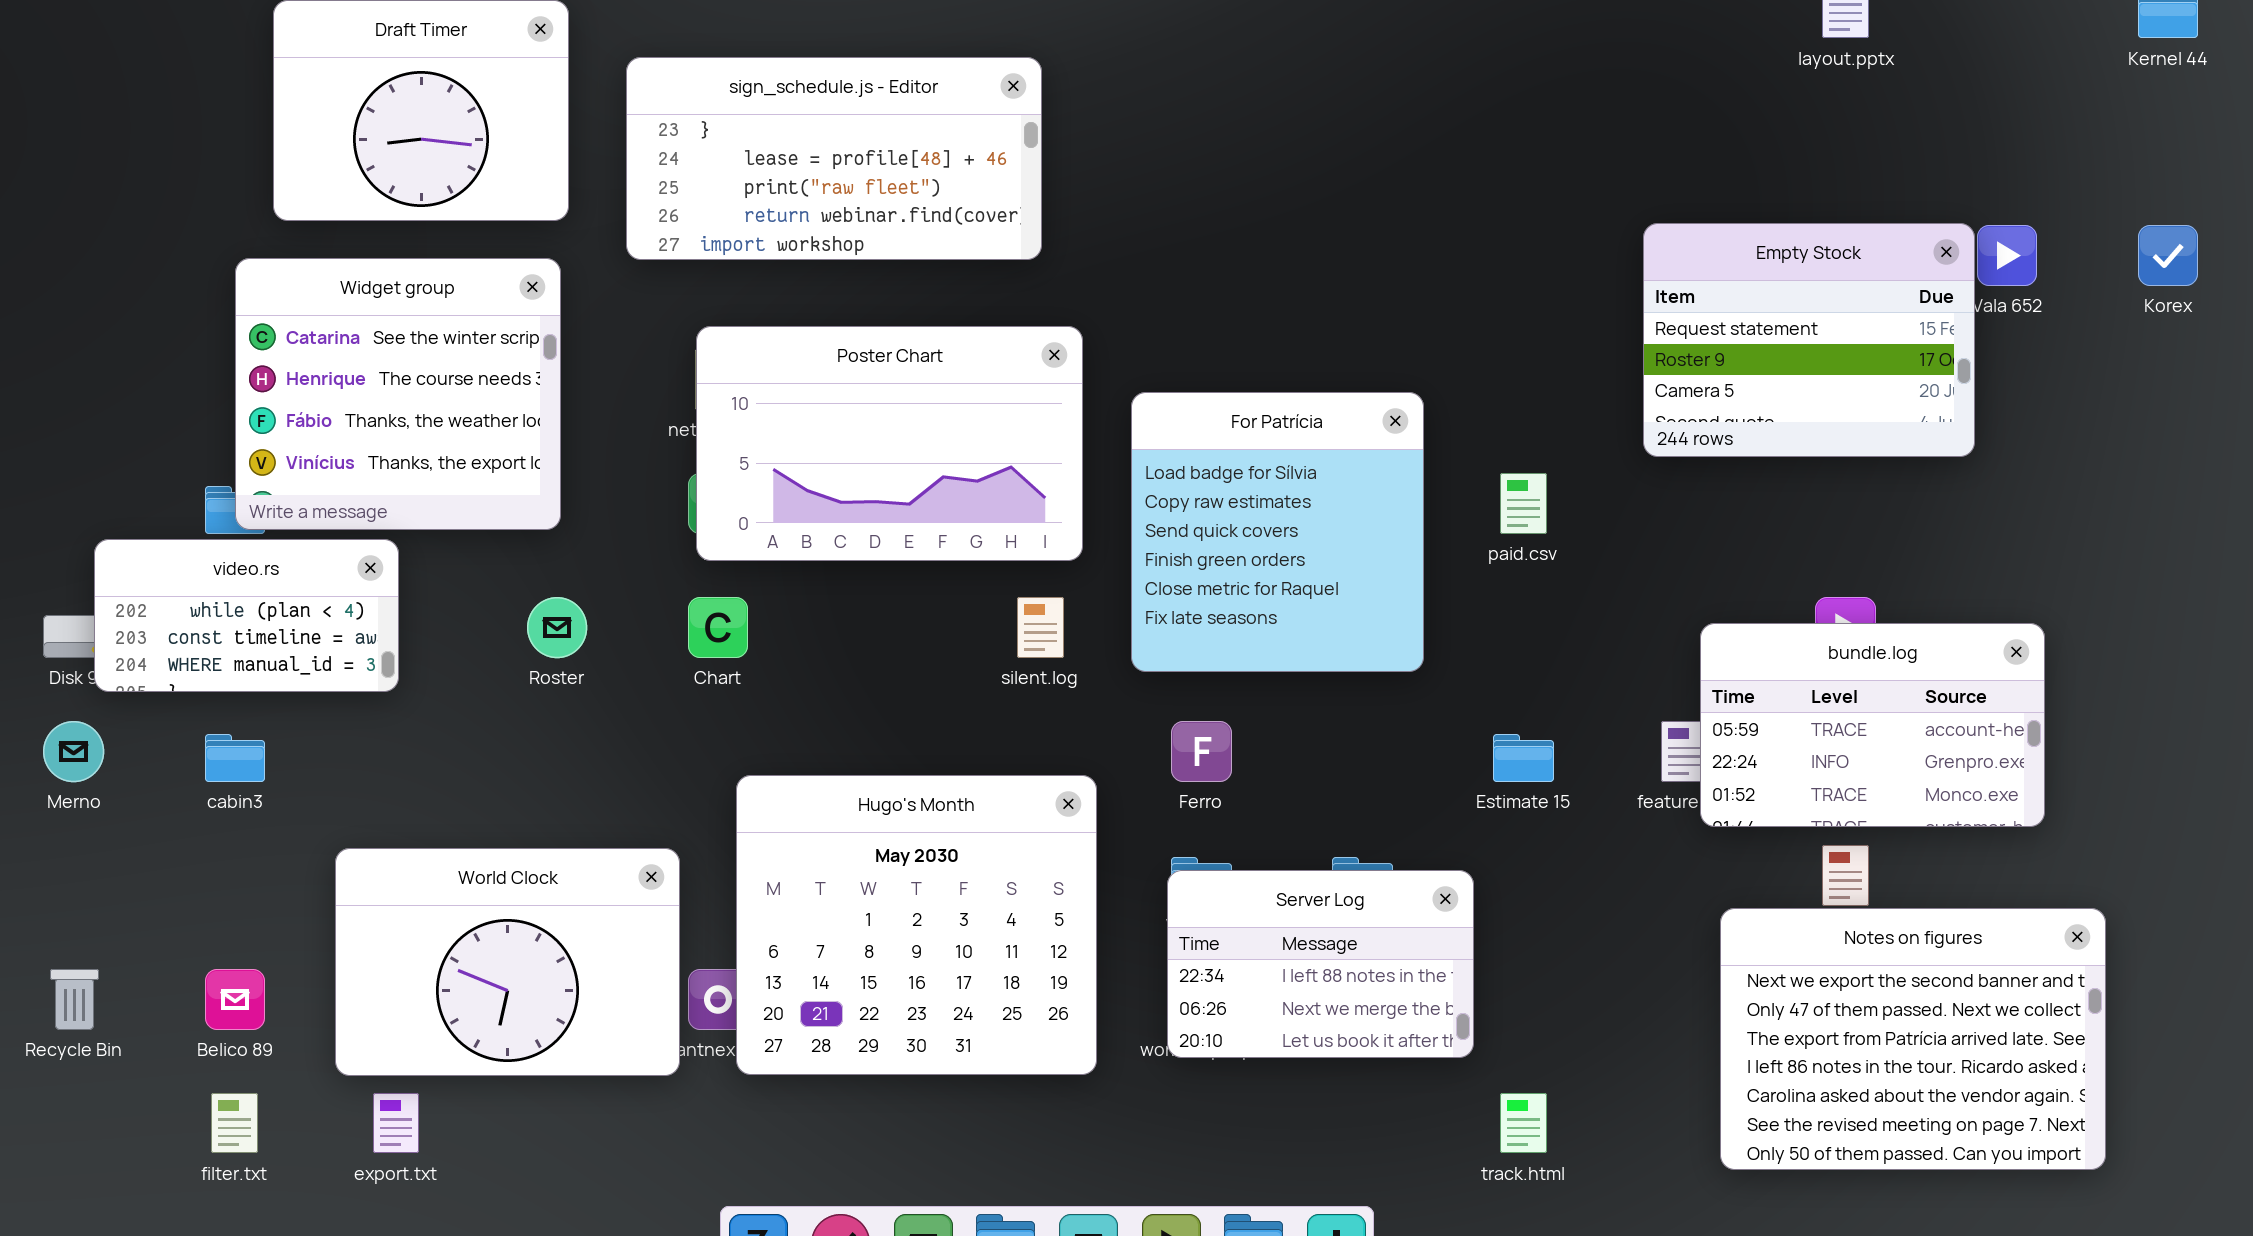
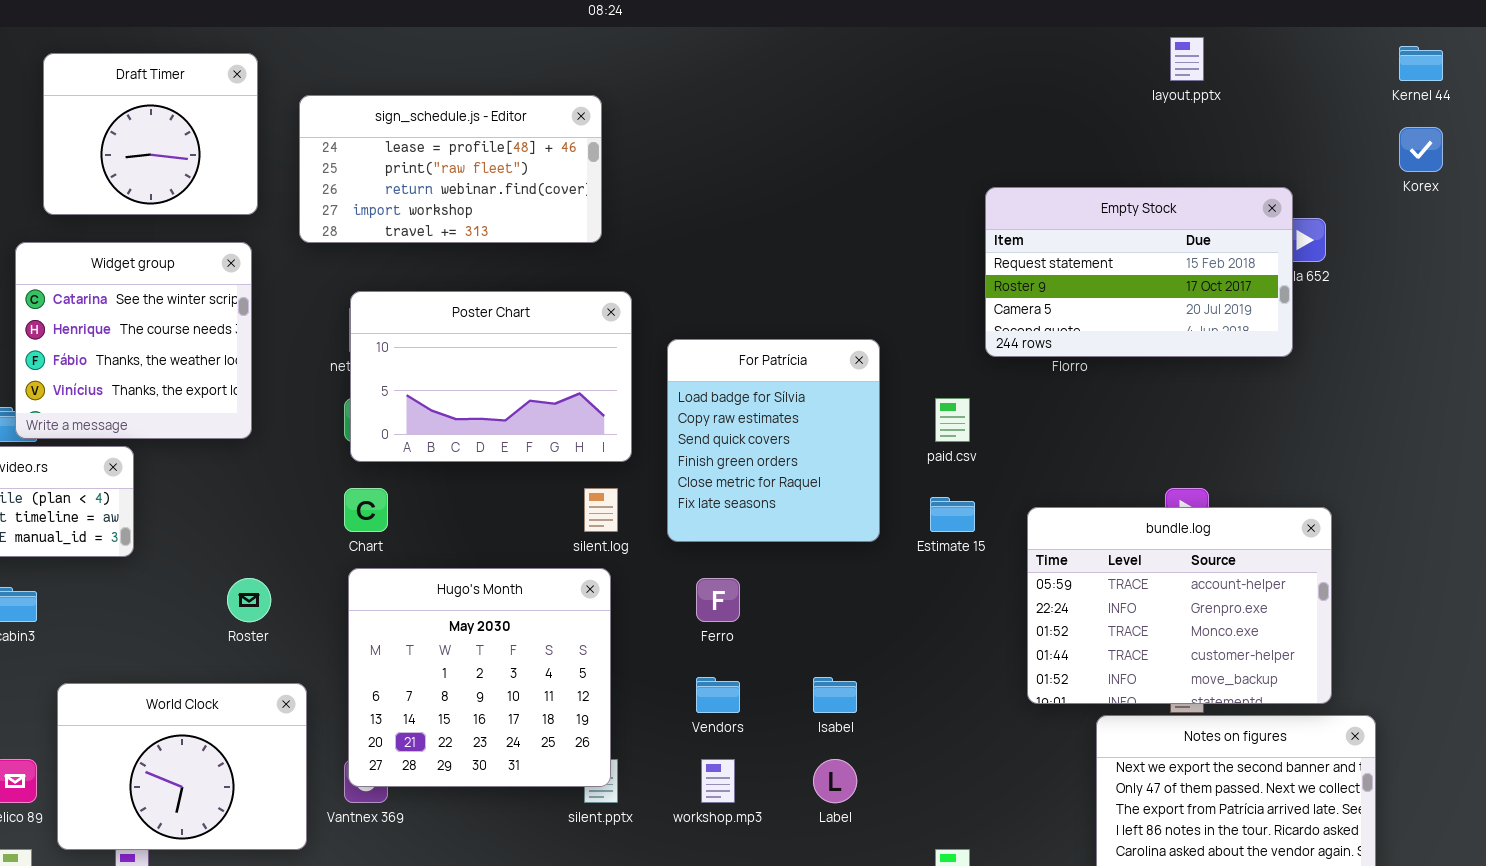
sign_schedule.js - Editor: [626,57,1042,260] -> [299,95,602,243], scrolled down 1 row
Empty Stock: [1643,223,1975,457] -> [985,187,1293,357], moved, resized
Korex: [2138,225,2198,286] -> [1399,127,1443,172], moved
Roster: [527,597,587,658] -> [227,578,271,622], moved
bundle.log: [1700,623,2045,827] -> [1027,507,1332,704], resized
Estimate 15: [1493,734,1554,782] -> [930,497,975,532], moved
Hugo's Month: [736,775,1097,1075] -> [348,568,611,787], moved
World Clock: [335,848,680,1076] -> [57,683,307,850], moved
Server Log: [1167,870,1474,1058] -> none, closed

